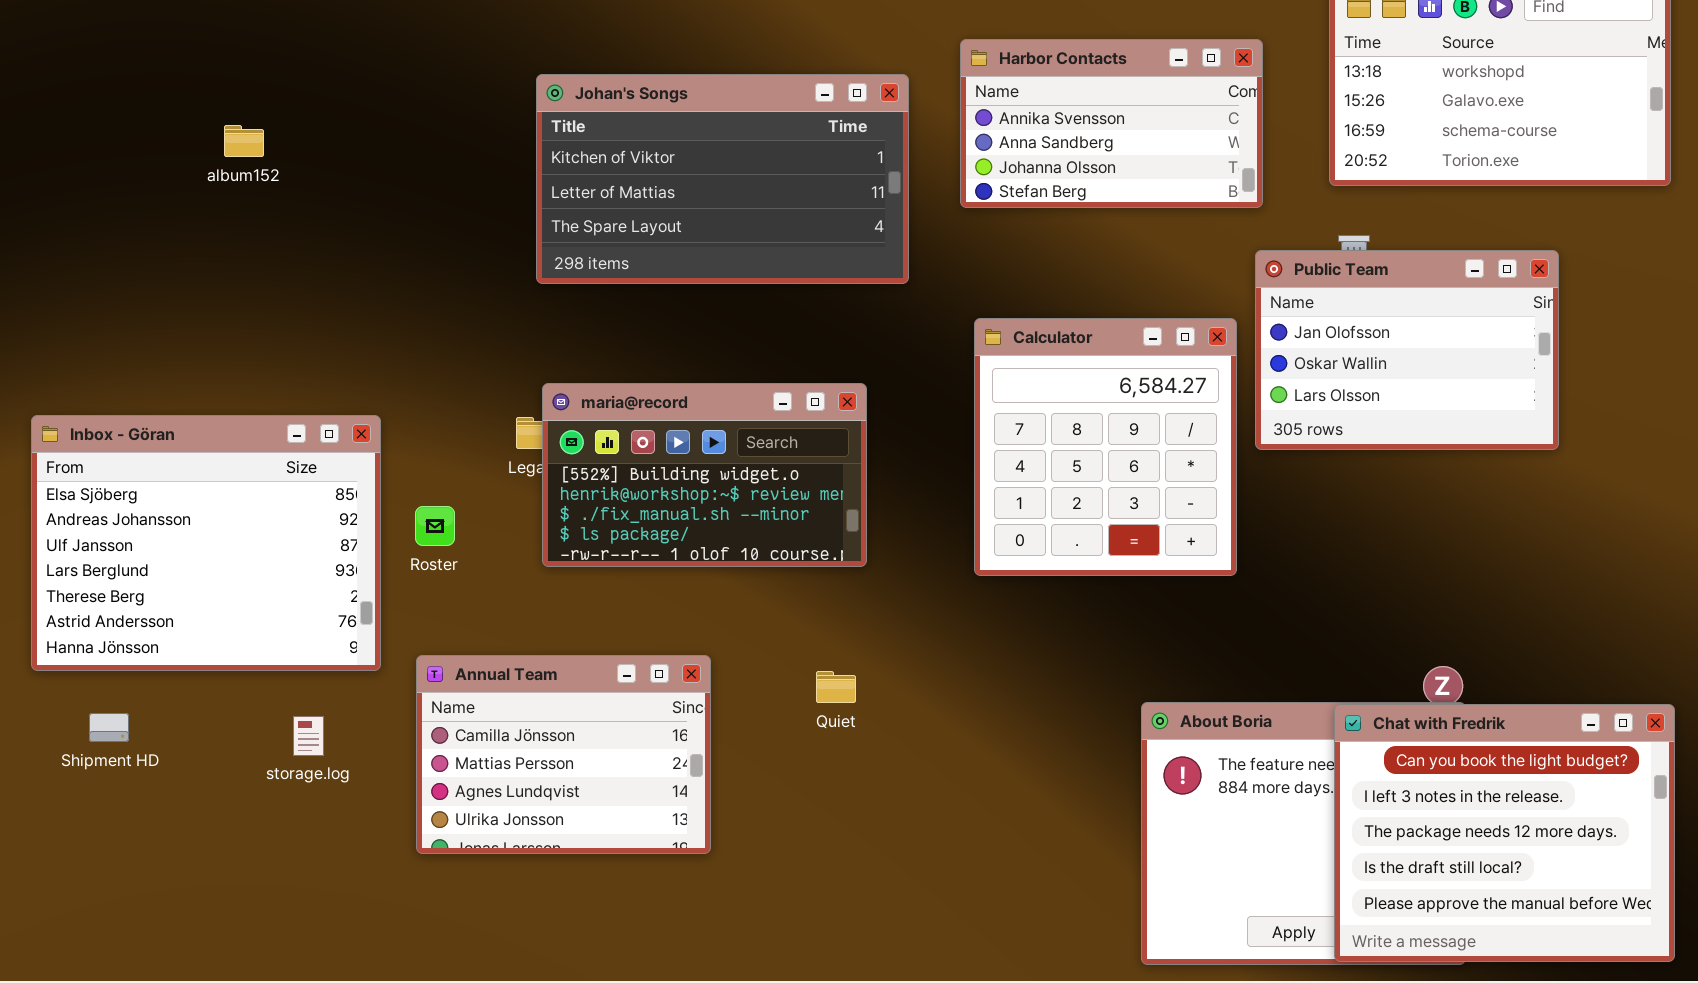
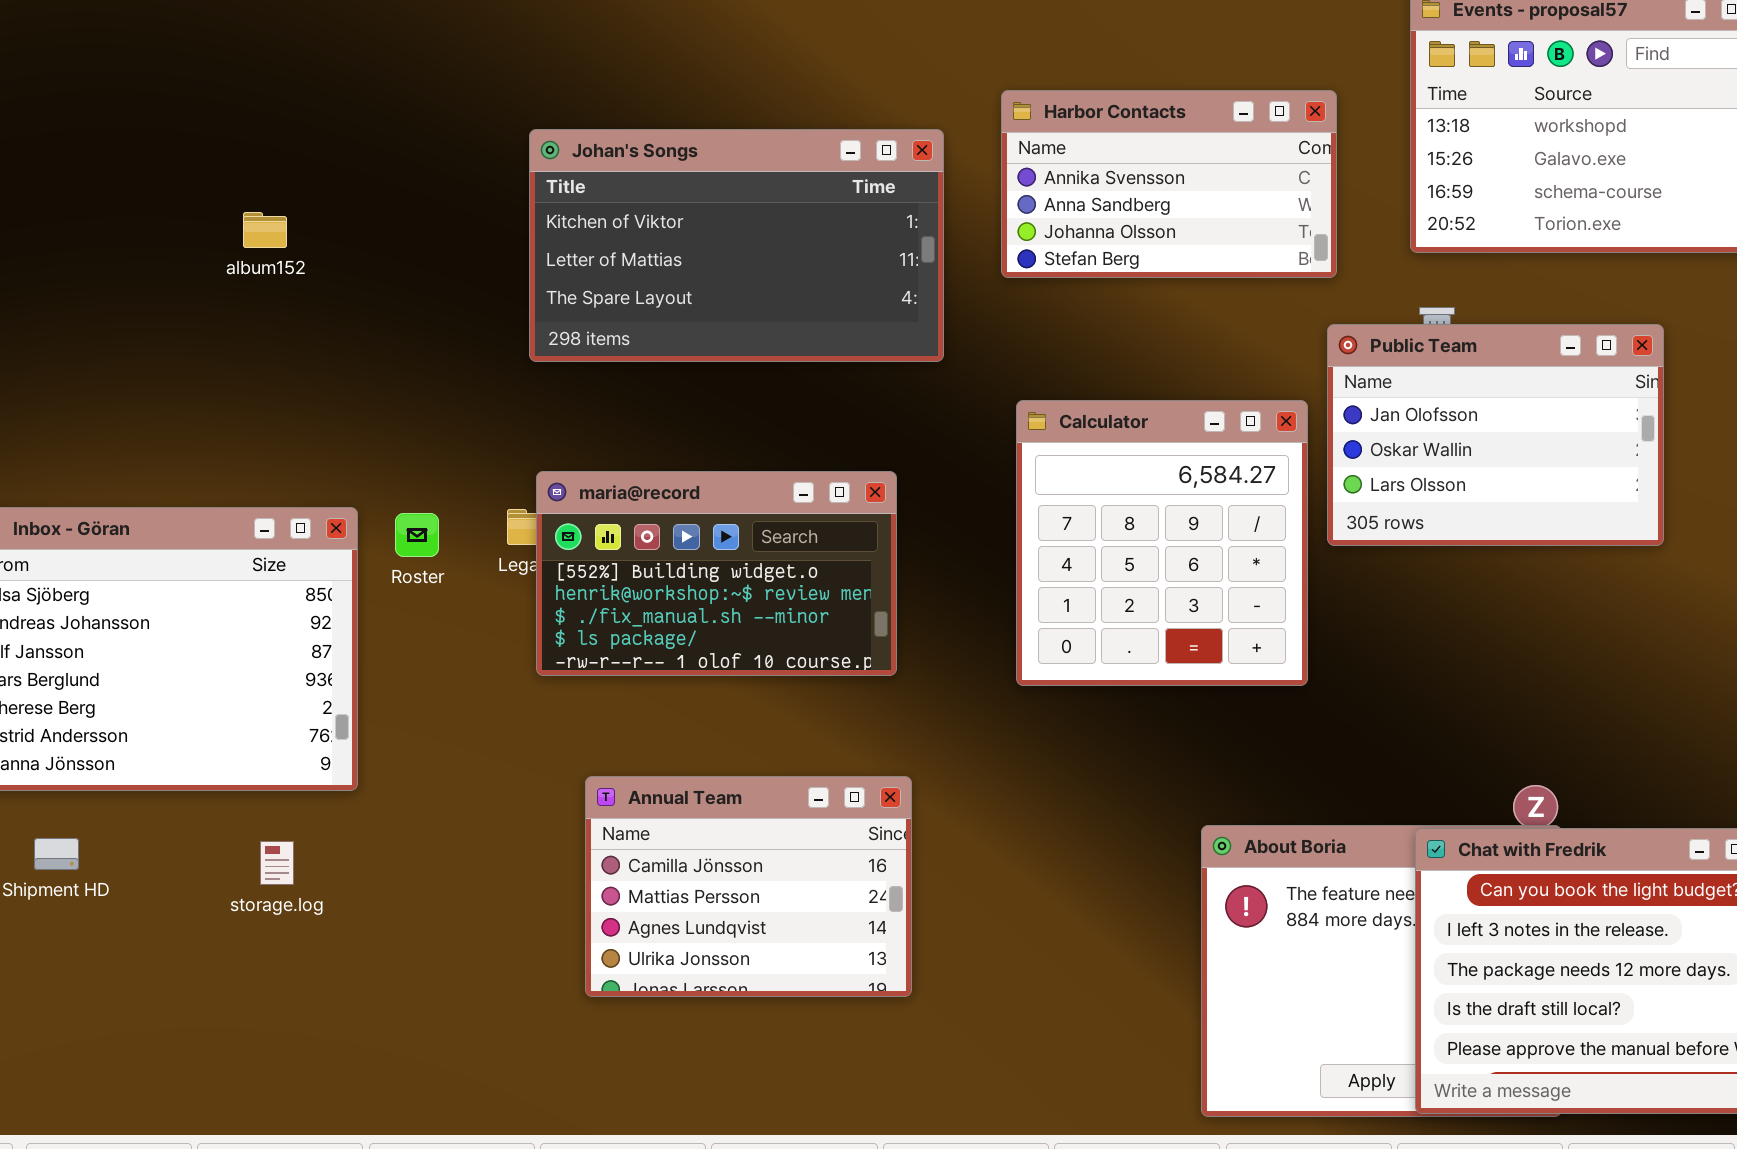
album152: [224,125,264,157] -> [243,212,287,248], moved
Roster: [415,506,455,546] -> [395,513,439,557], moved
Annual Team: [416,655,711,854] -> [585,776,912,997], moved

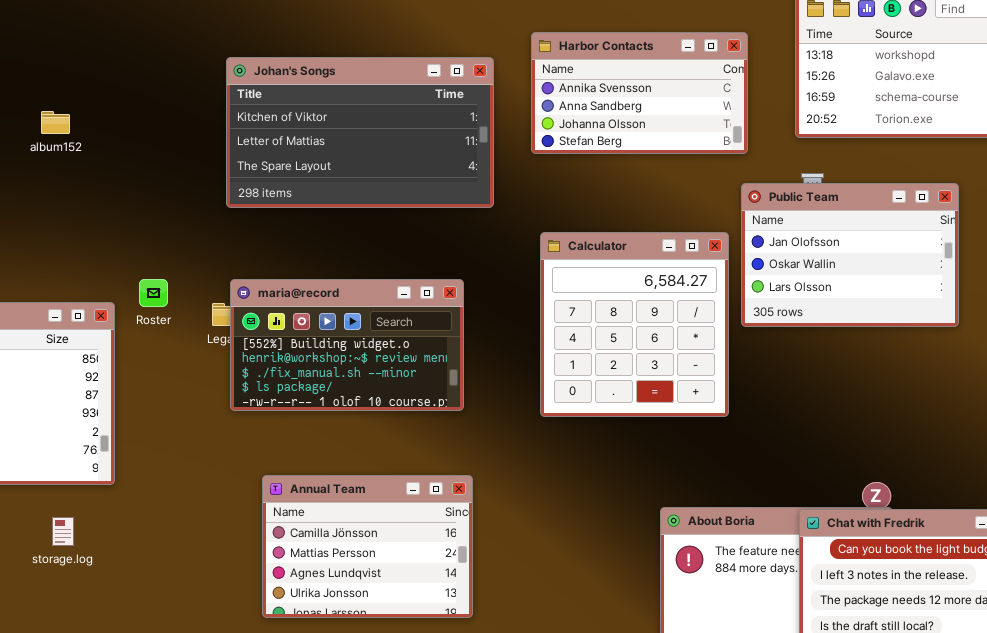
Roster: [395,513,439,557] -> [139,279,168,307], moved

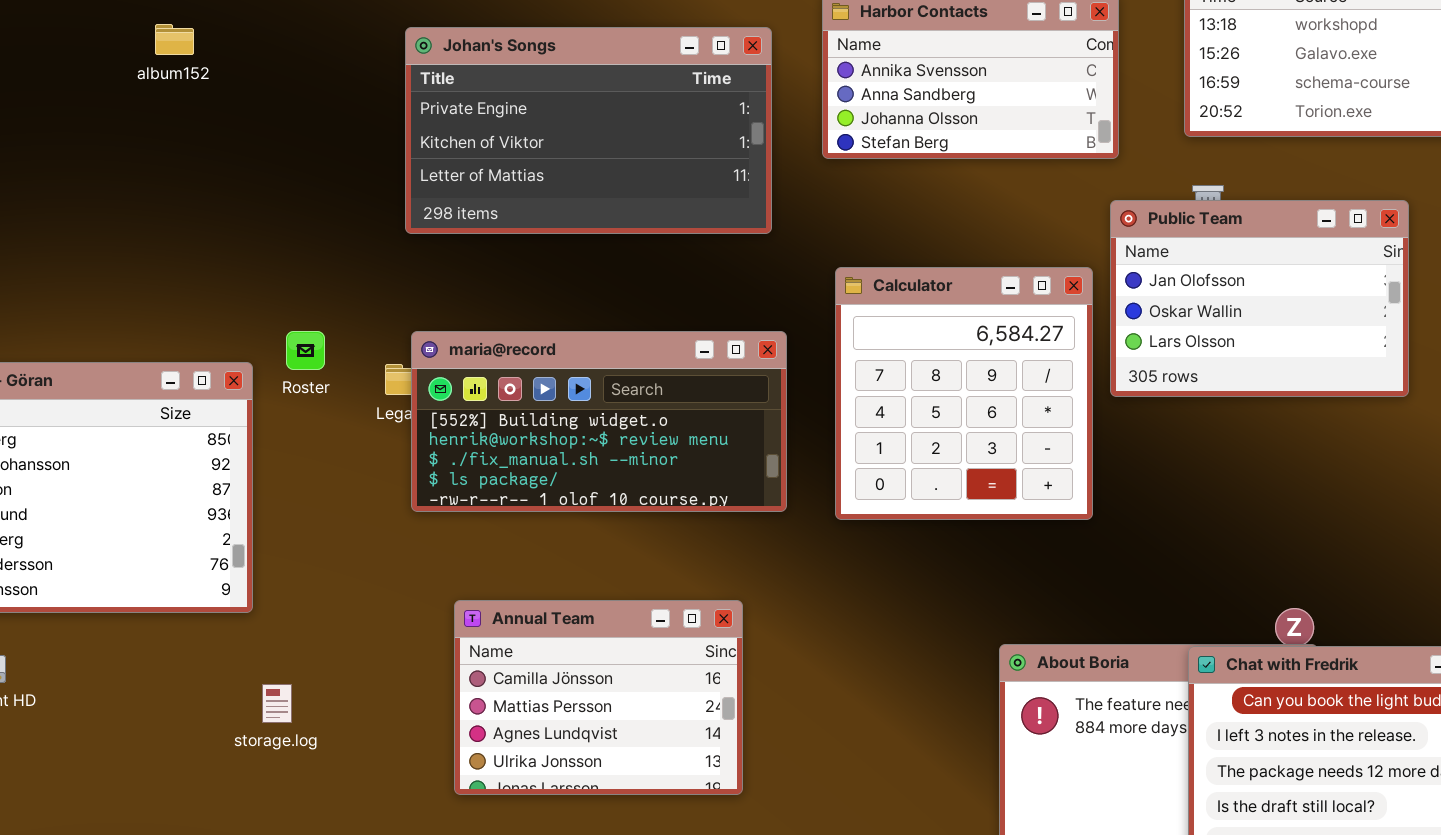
Johan's Songs: [226,57,494,208] -> [405,27,772,234], scrolled up 1 row
album152: [41,111,70,134] -> [155,24,194,55], moved
maria@record: [230,279,464,411] -> [411,331,787,512], resized
storage.log: [52,517,74,546] -> [262,684,292,723], moved

